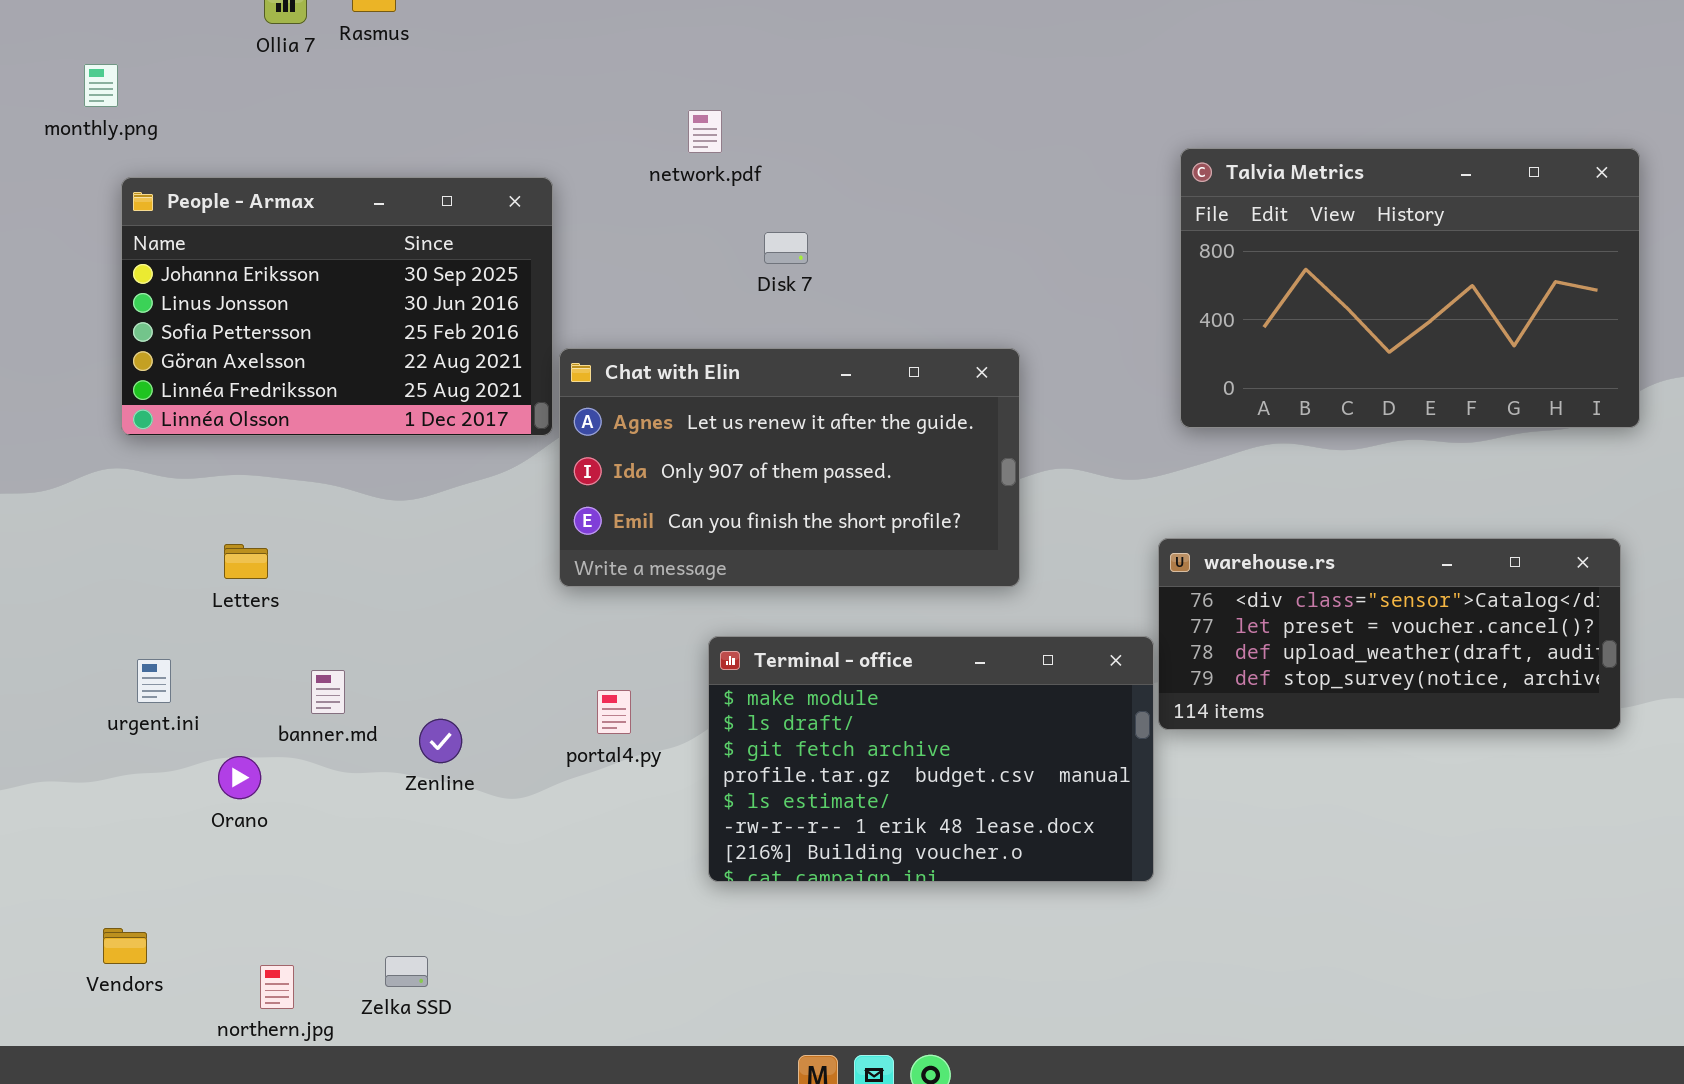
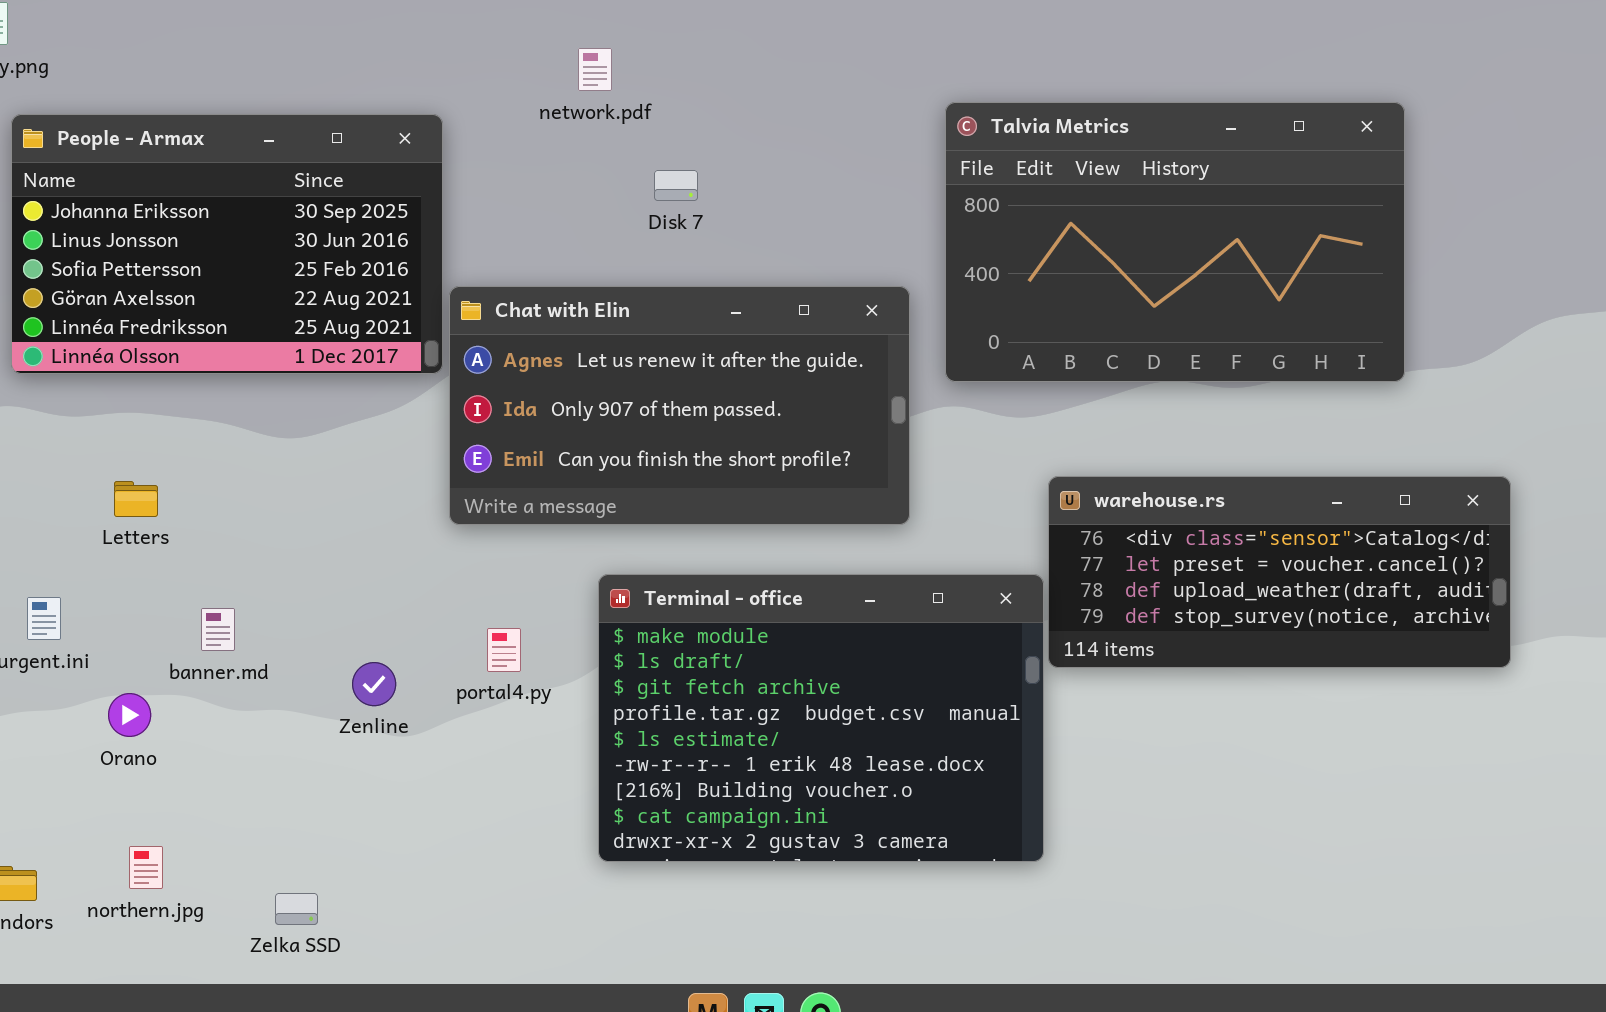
Talvia Metrics: [1180,148,1640,428] -> [945,102,1405,382], moved
Terminal - office: [708,636,1154,882] -> [598,574,1044,862], resized
Zenline: [419,719,462,763] -> [352,662,396,706], moved
northern.jpg: [260,965,294,1009] -> [129,846,163,889], moved

